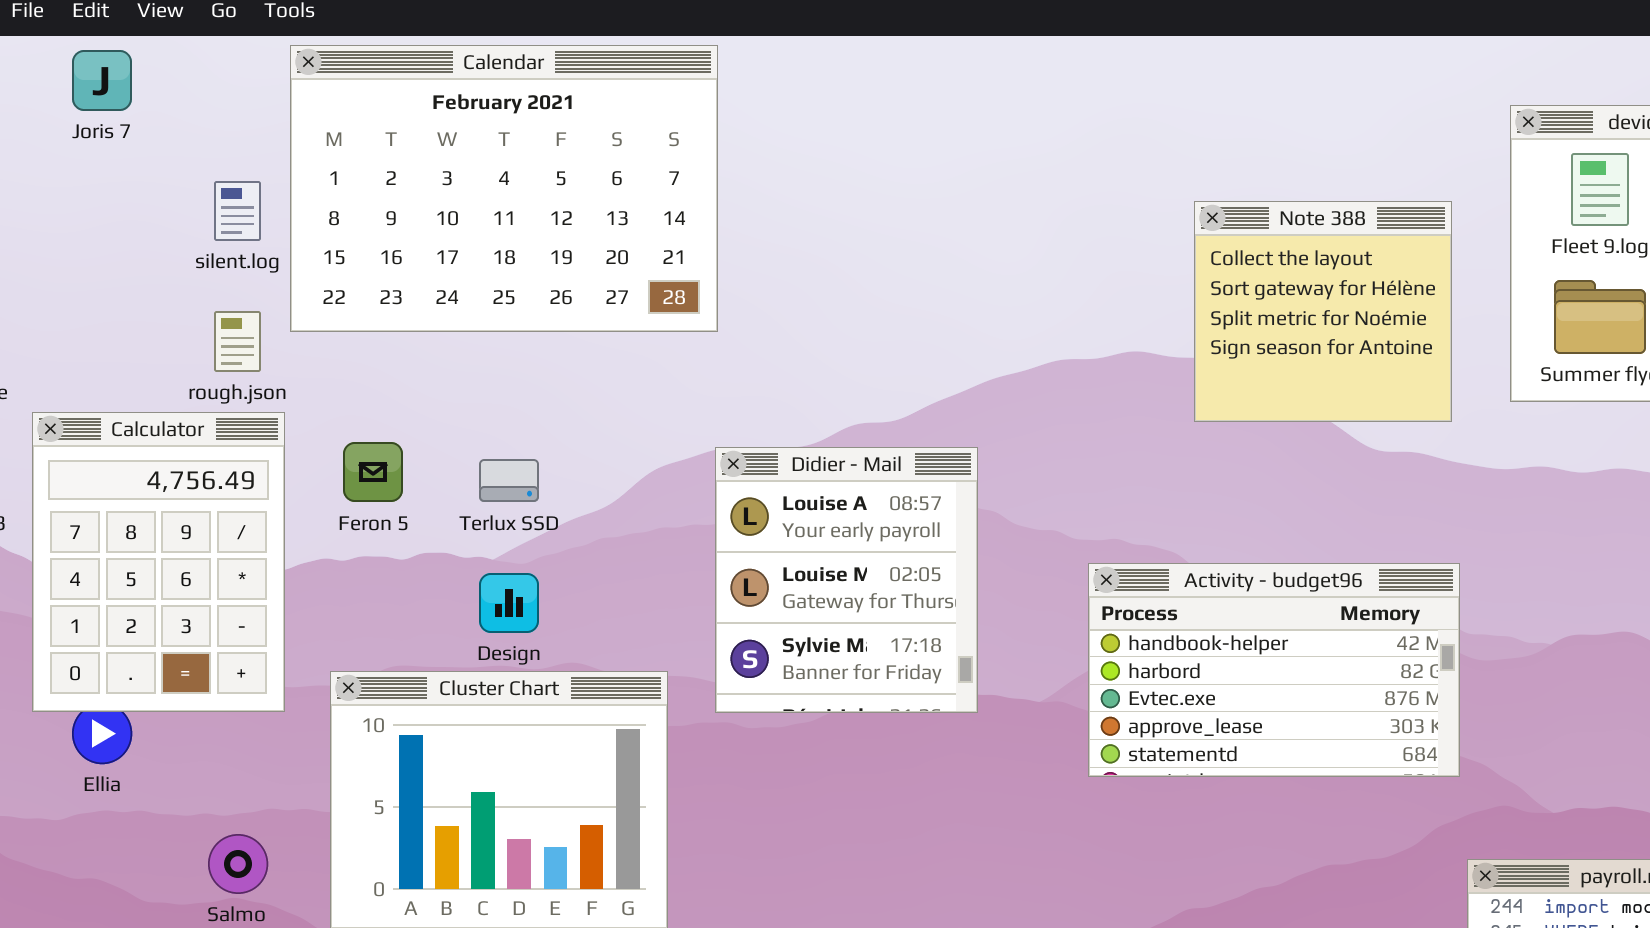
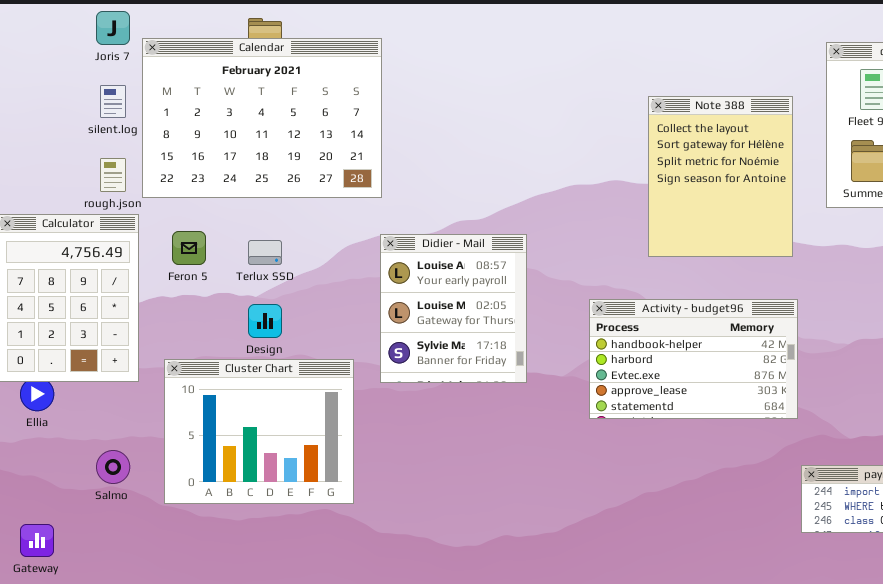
Calendar: [290,45,718,332] -> [142,38,382,198], moved
Joris 7: [72,50,132,111] -> [96,11,130,45], moved
Note 388: [1194,201,1452,422] -> [648,96,793,257], resized

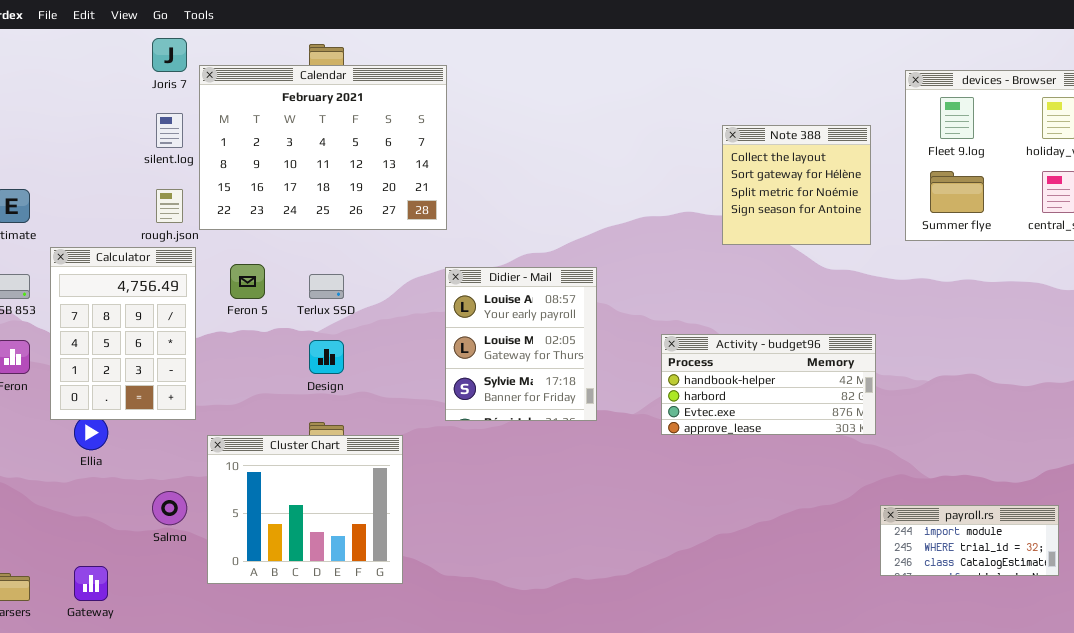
Note 388: [648,96,793,257] -> [722,125,871,245], resized
Activity - budget96: [589,299,798,419] -> [661,334,876,435], resized
Cluster Chart: [164,359,354,504] -> [207,435,403,584], moved

